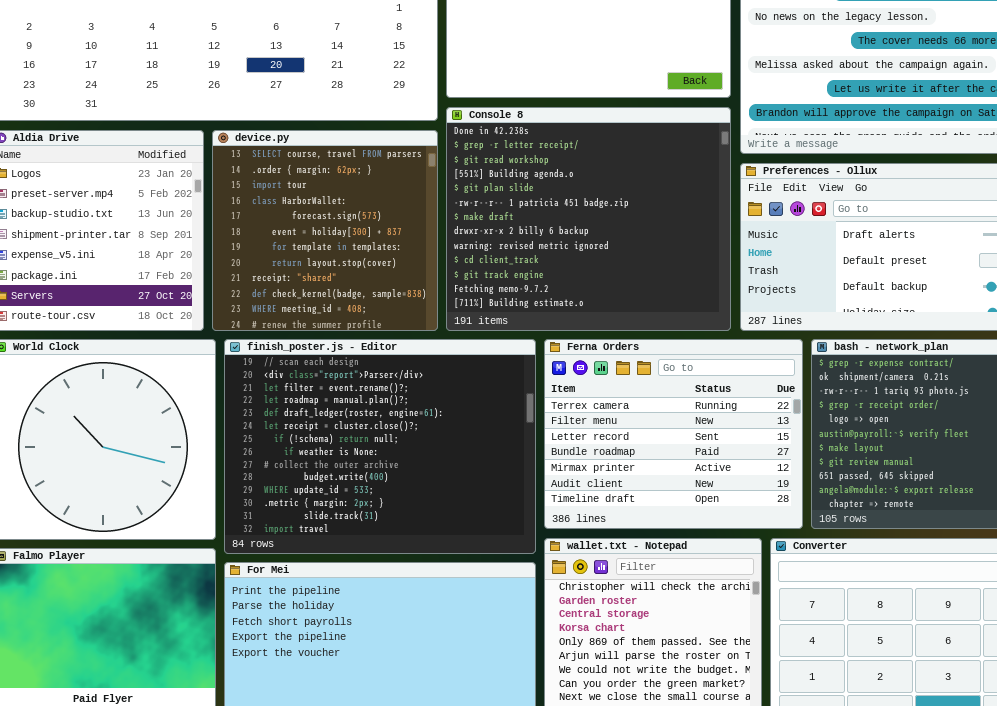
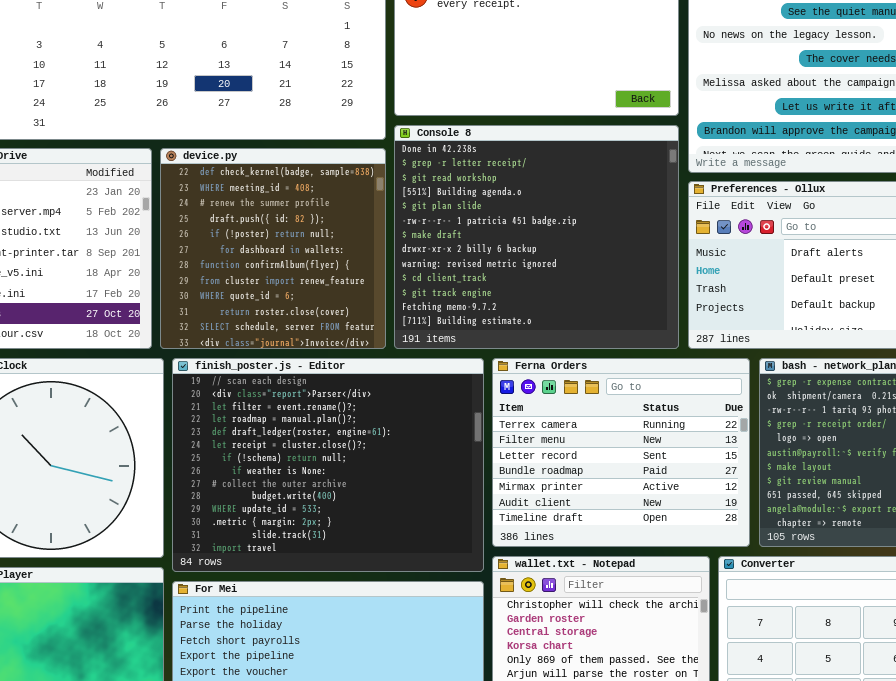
device.py: [212,130,438,331] -> [160,148,386,349], scrolled down 9 rows

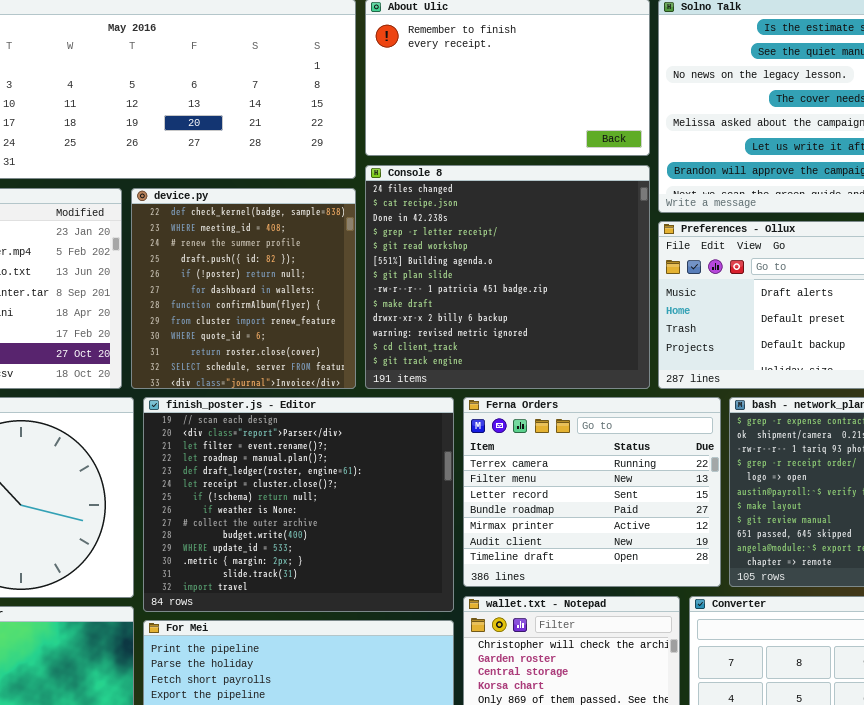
Console 8: [394,125,679,349] -> [365,165,650,389], scrolled up 2 rows

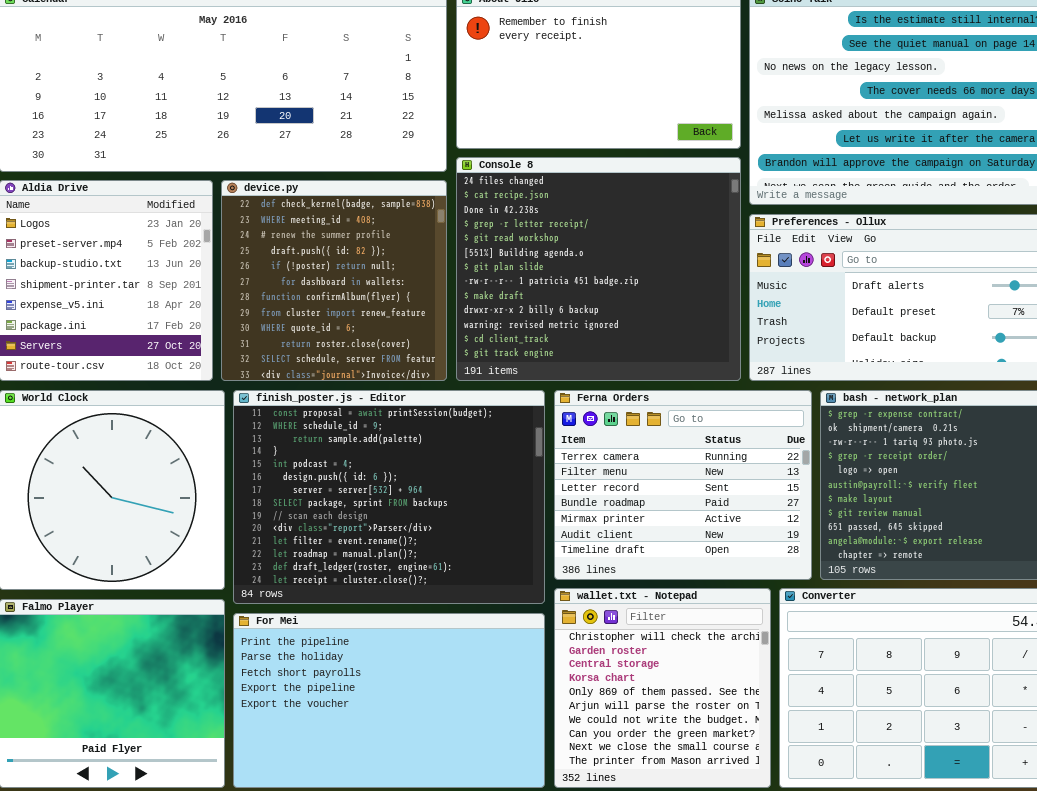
finish_poster.js - Editor: [143,397,454,612] -> [233,390,545,604], scrolled up 8 rows

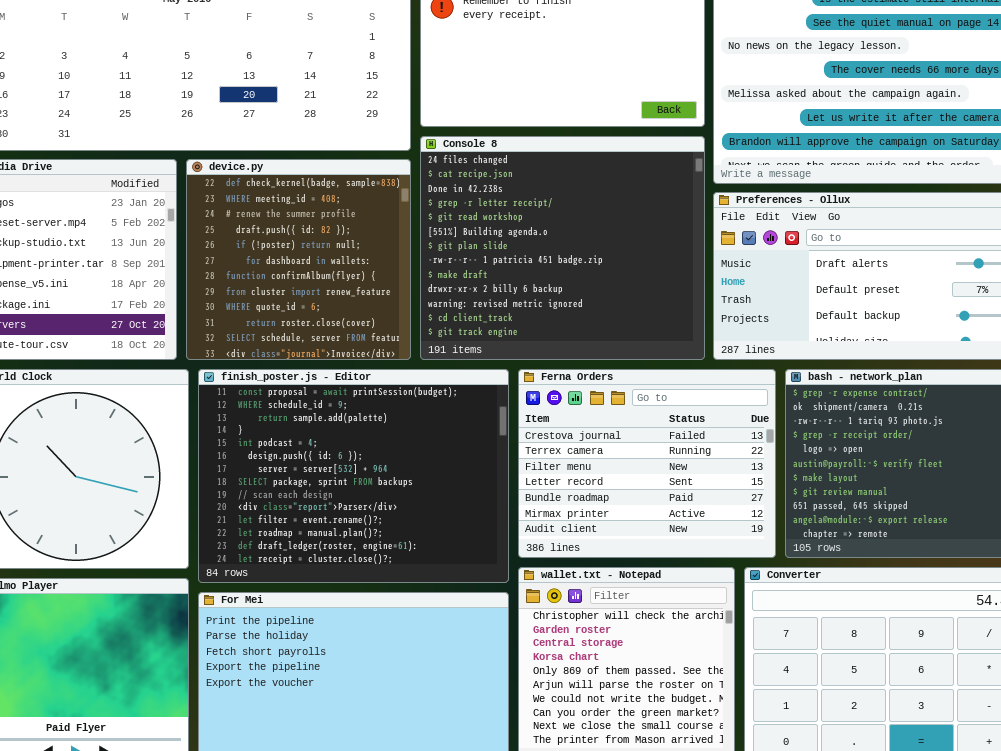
Ferna Orders: [554,390,812,580] -> [518,369,776,558], scrolled up 1 row

